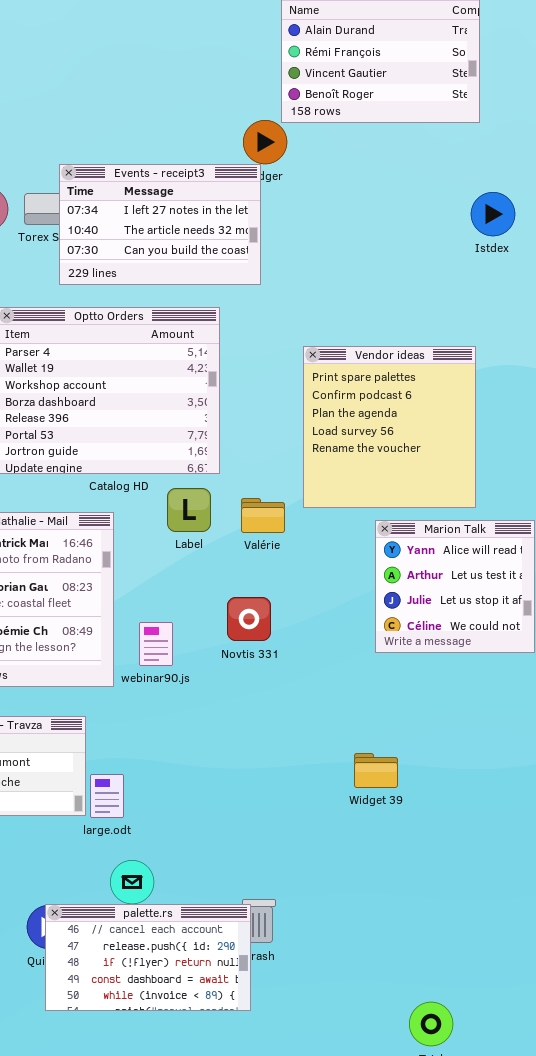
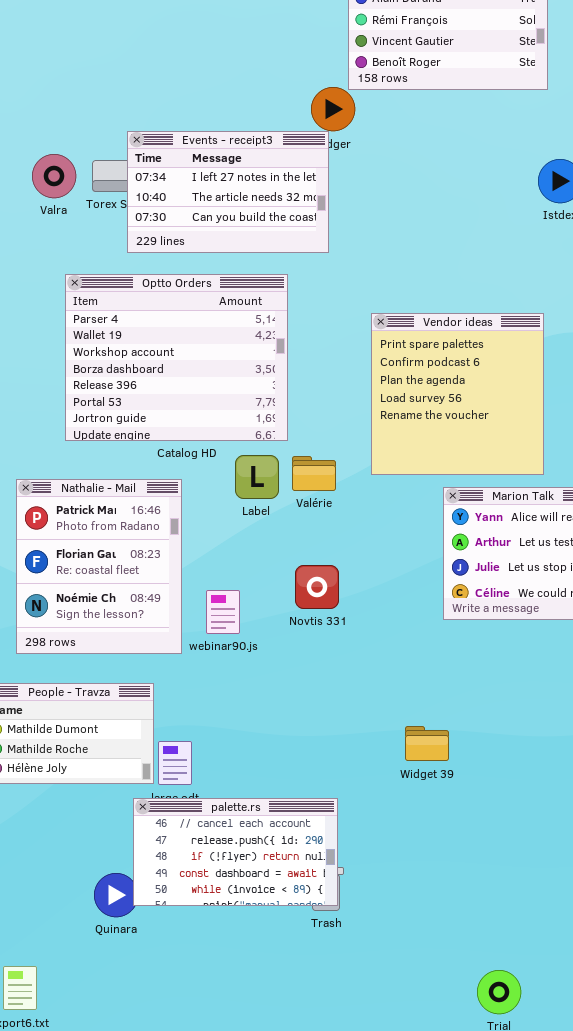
Valérie: [241,498,285,533] -> [292,456,336,491], moved
Widget 39: [354,753,398,788] -> [405,726,449,761], moved
palette.rs: [45,904,251,1011] -> [133,798,338,906], moved

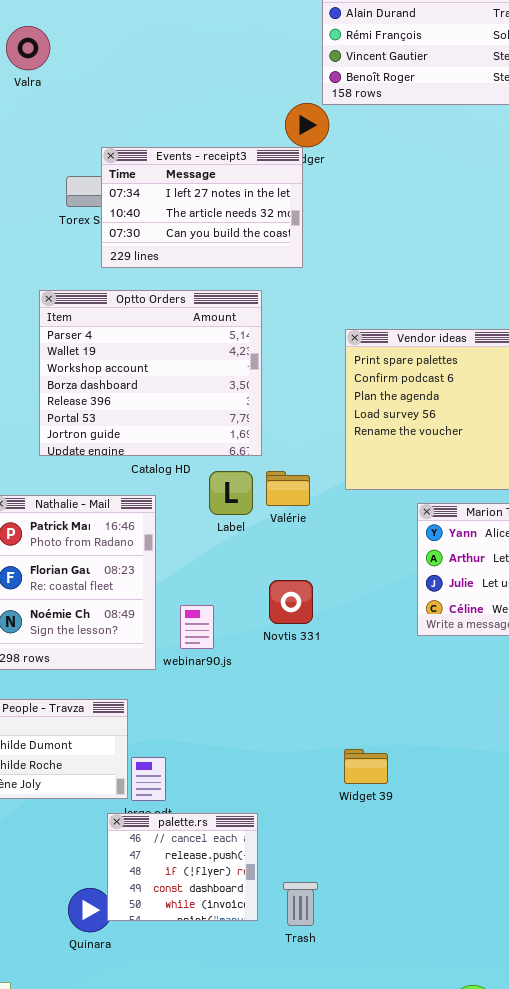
Valra: [32,154,76,198] -> [6,26,50,70], moved
Widget 39: [405,726,449,761] -> [344,749,388,784], moved
palette.rs: [133,798,338,906] -> [107,813,258,921], resized

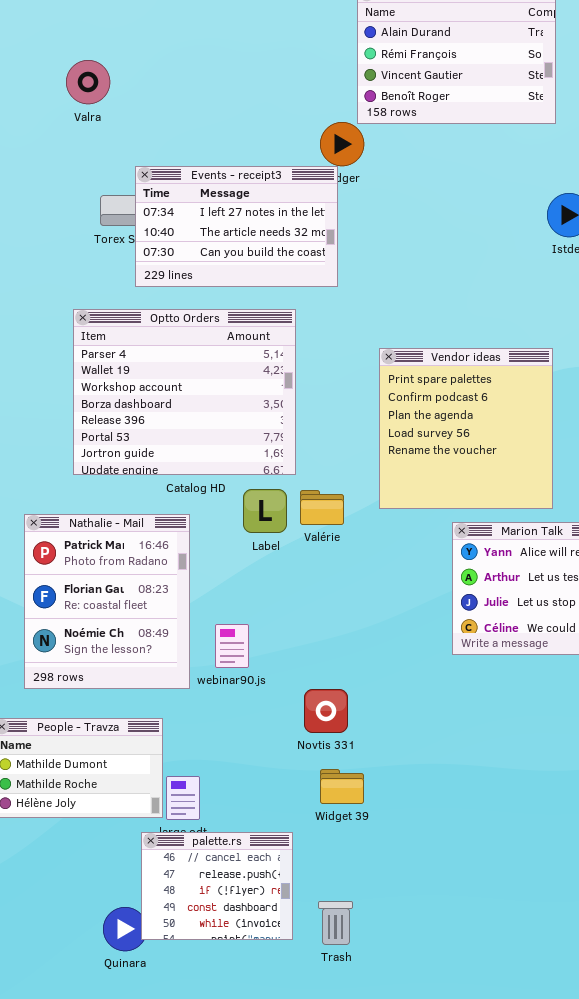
Valra: [6,26,50,70] -> [66,60,110,104], moved
Novtis 331: [269,580,313,624] -> [304,689,348,733], moved
Widget 39: [344,749,388,784] -> [320,769,364,804], moved

